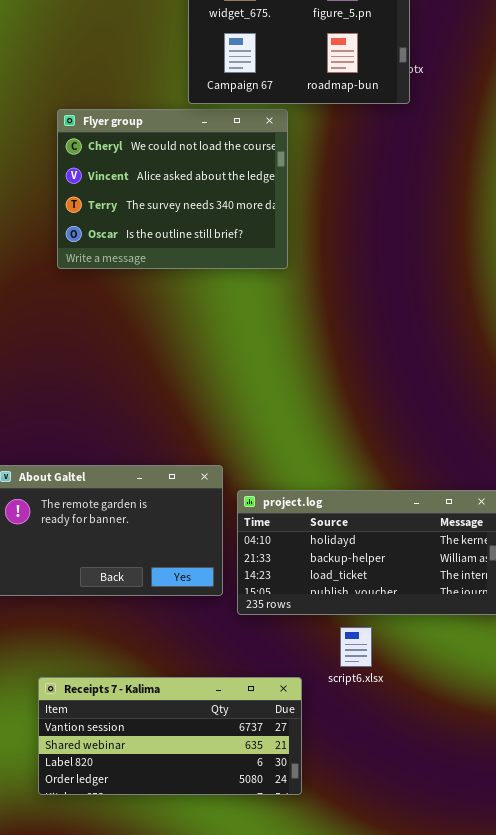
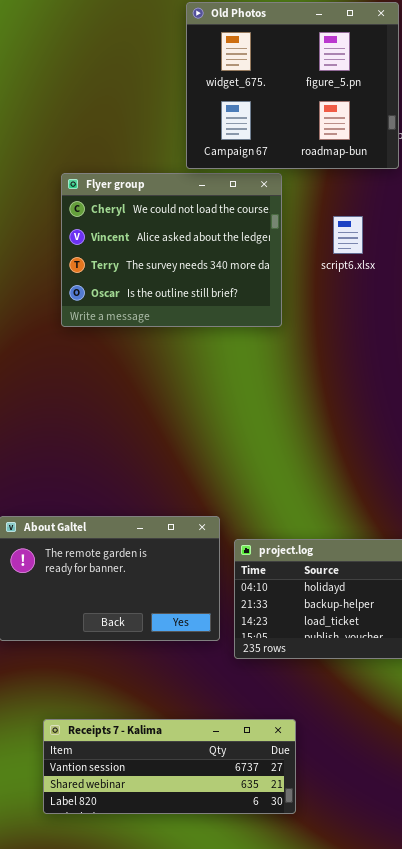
script6.xlsx: [340,627,372,667] -> [333,216,363,254], moved
Receipts 7 - Kalima: [38,677,302,795] -> [43,719,296,814], resized

